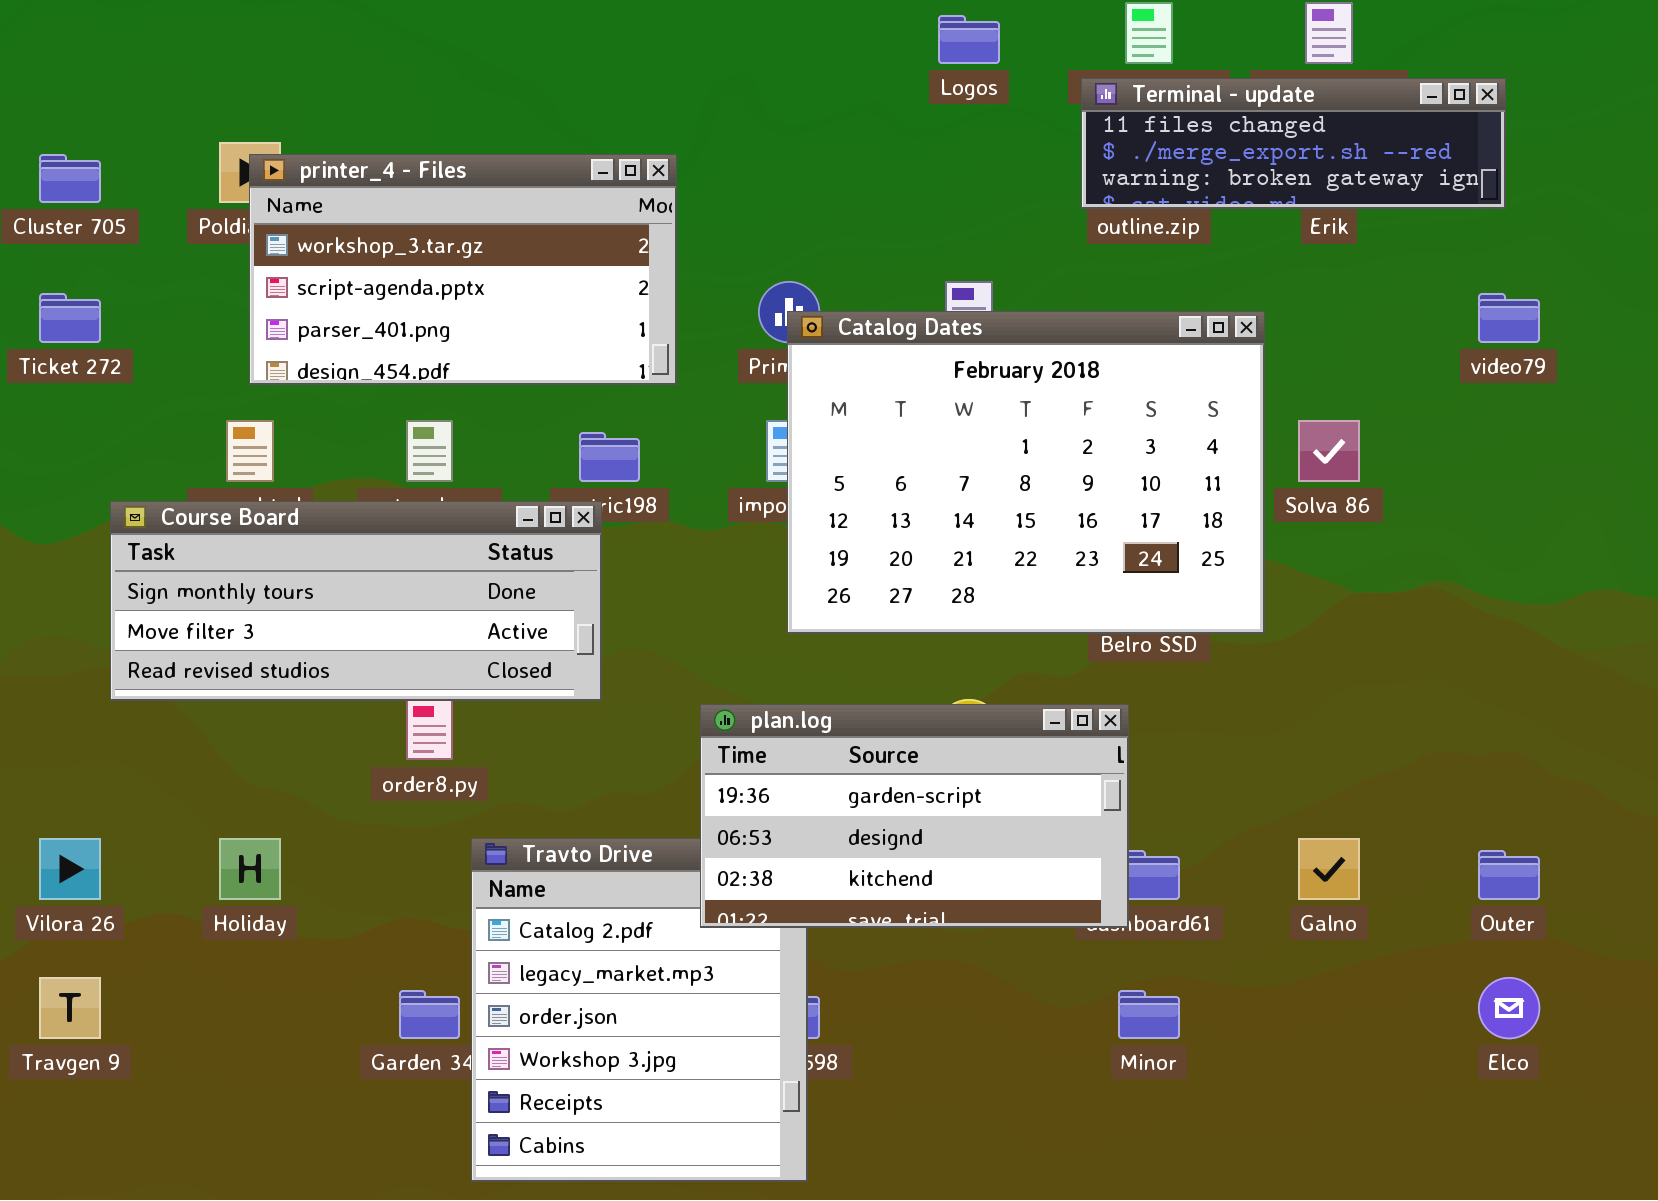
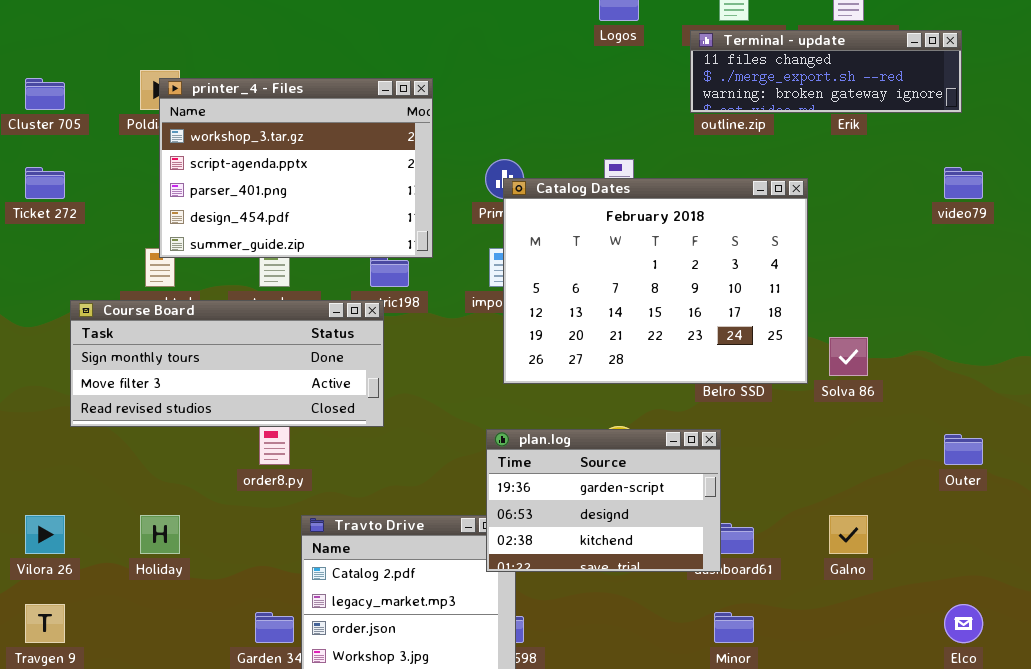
printer_4 - Files: [249,154,677,385] -> [159,78,433,258], resized
Solva 86: [1298,420,1360,482] -> [829,337,868,376], moved
plan.log: [700,704,1129,928] -> [486,429,721,572], resized
Outer: [1478,850,1540,900] -> [944,434,983,465], moved

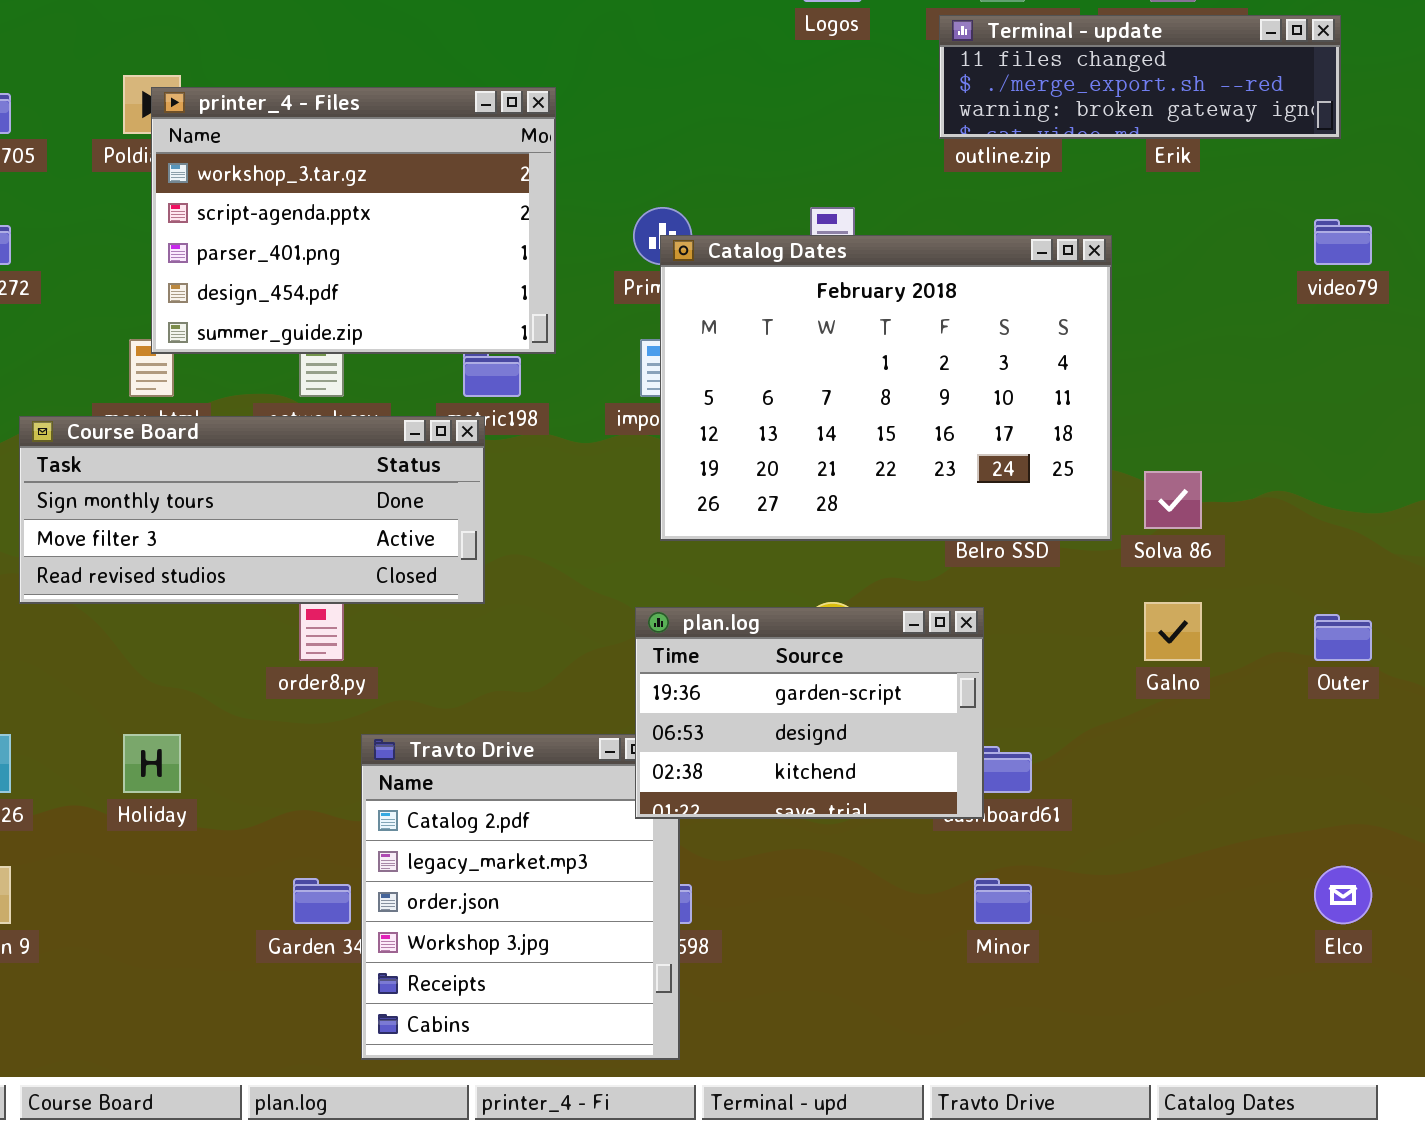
Galno: [829,515,868,554] -> [1144,602,1202,661], moved

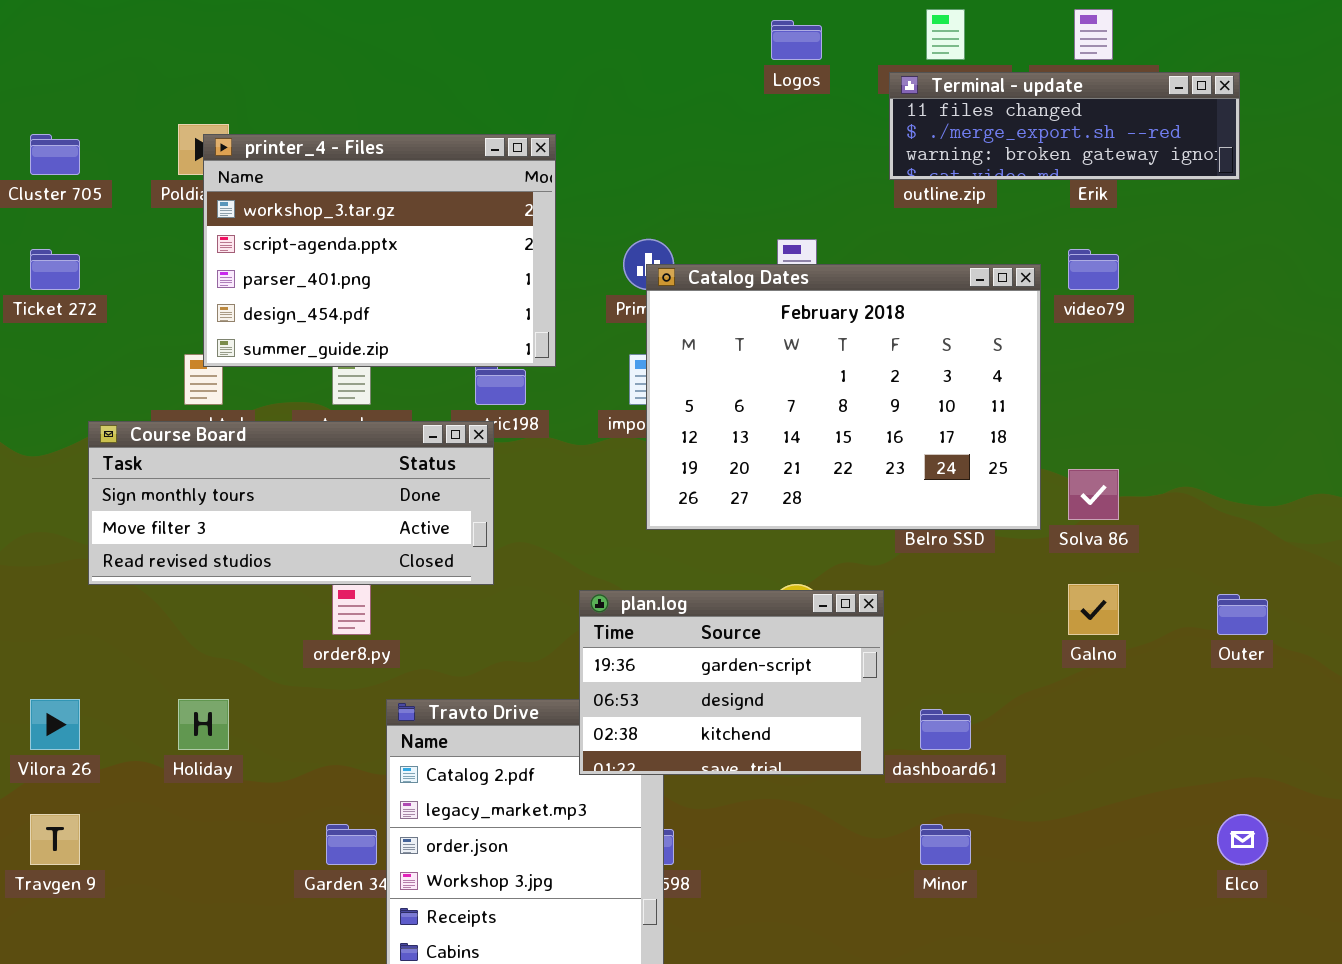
video79: [1314,219,1372,265] -> [1068,249,1119,290], moved
plan.log: [635,607,984,819] -> [579,590,884,775], moved

